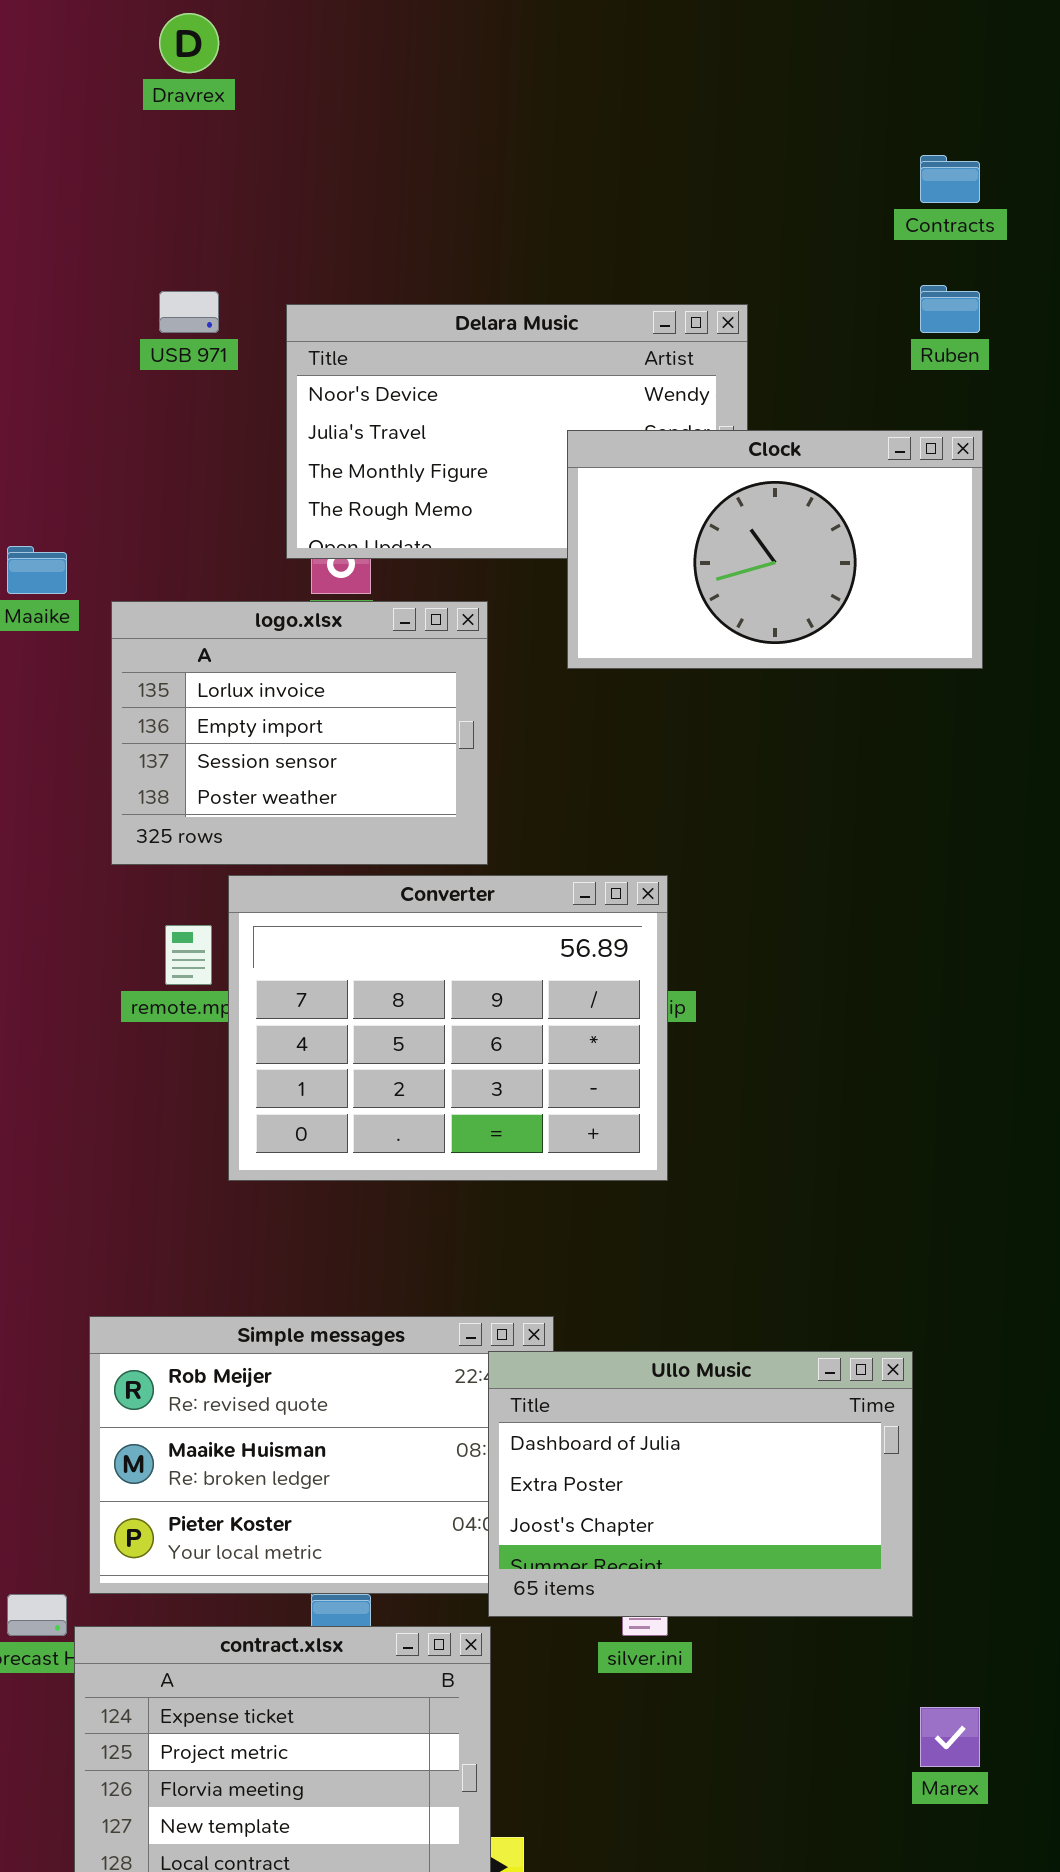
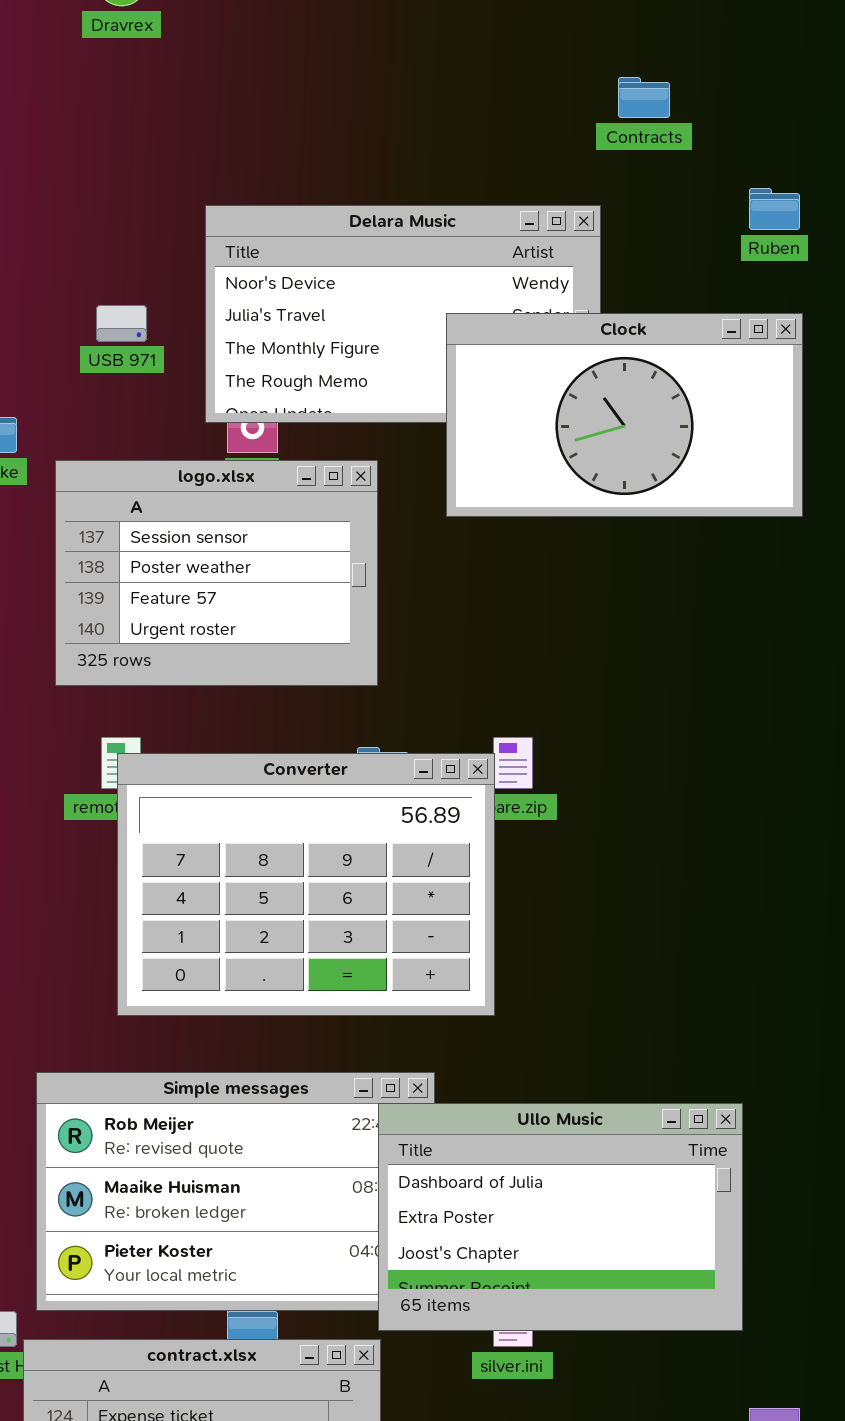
Contracts: [920,155,980,203] -> [618,77,670,118], moved
USB 971: [159,291,219,333] -> [96,305,147,342], moved
logo.xlsx: [111,601,488,865] -> [55,460,378,686], scrolled down 2 rows
Converter: [228,875,668,1181] -> [117,753,495,1016], moved

